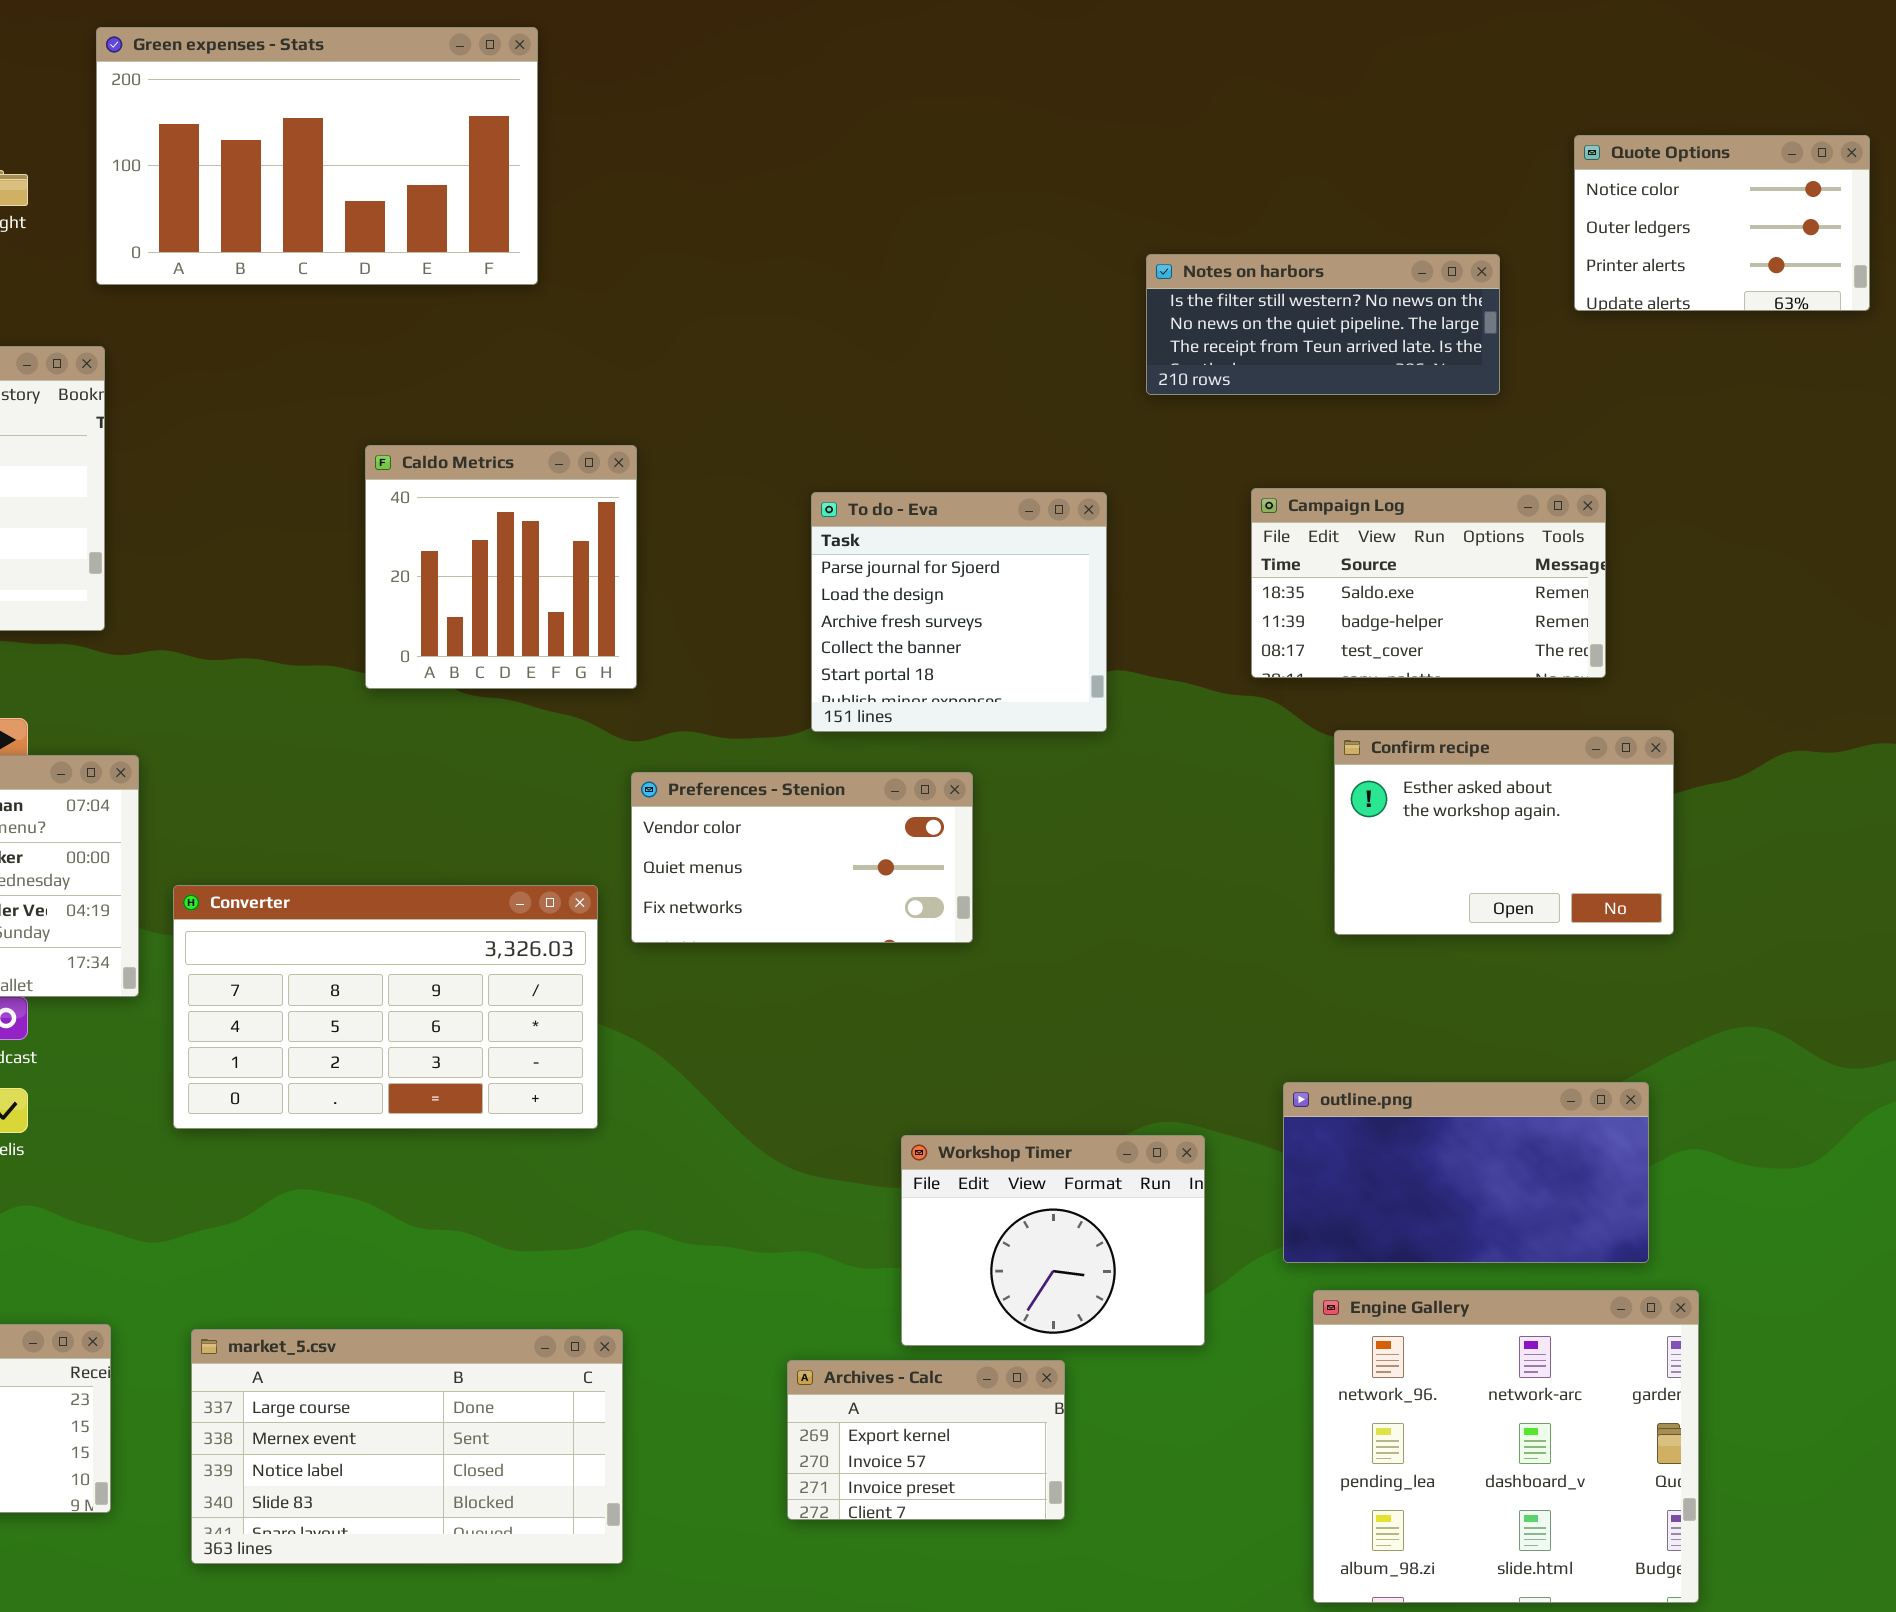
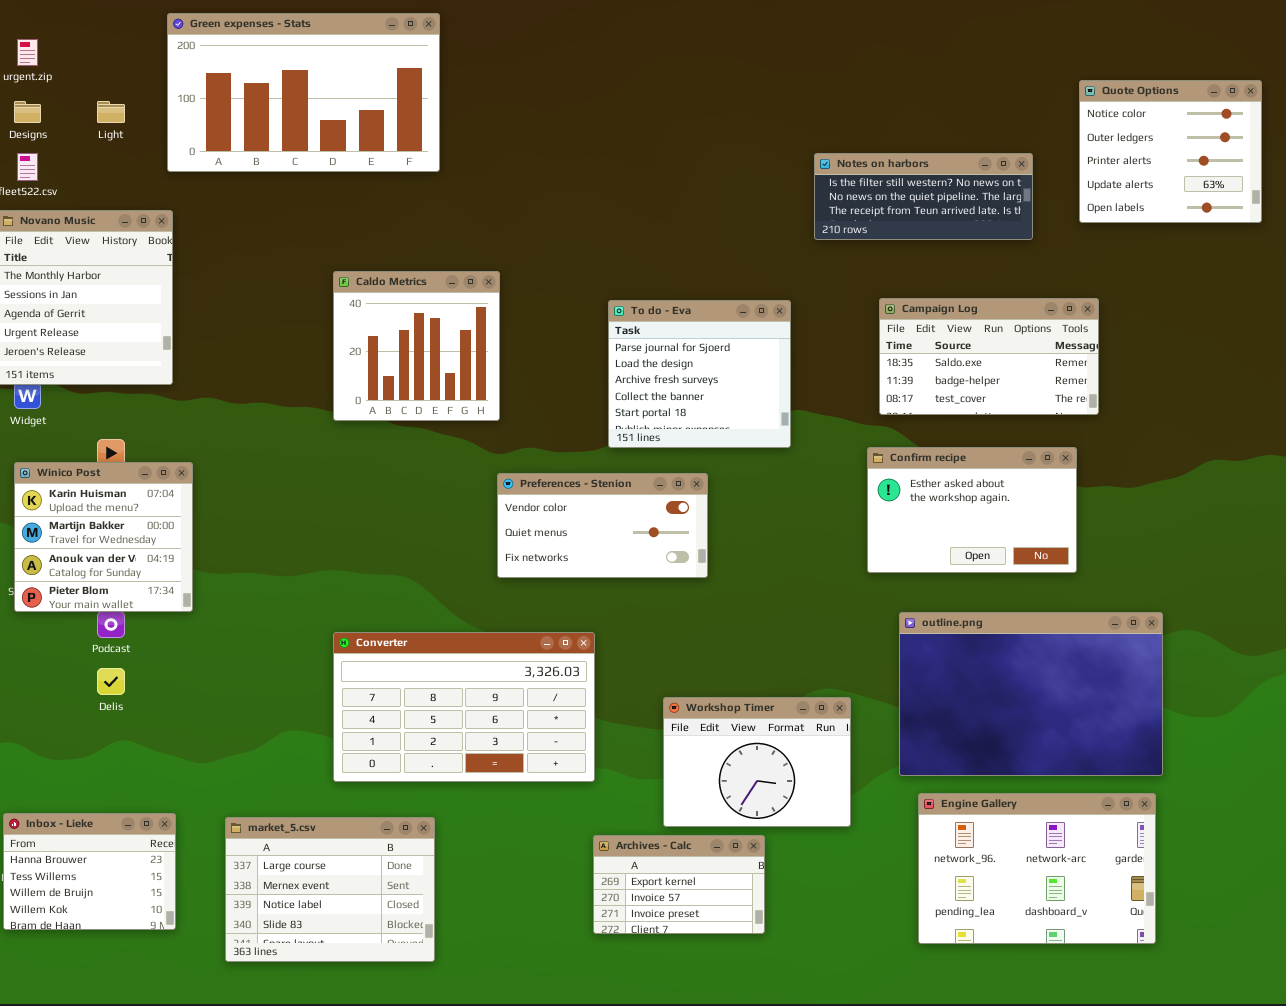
Quote Options: [1574,135,1870,311] -> [1079,80,1262,223], resized
Confirm recipe: [1334,730,1674,935] -> [867,447,1077,573], moved
Converter: [173,885,598,1129] -> [333,632,595,782], moved
outline.png: [1283,1082,1649,1263] -> [899,612,1163,776], resized
Engine Gallery: [1313,1290,1699,1603] -> [918,793,1156,944], resized
market_5.csv: [191,1329,623,1564] -> [225,817,435,962], resized

